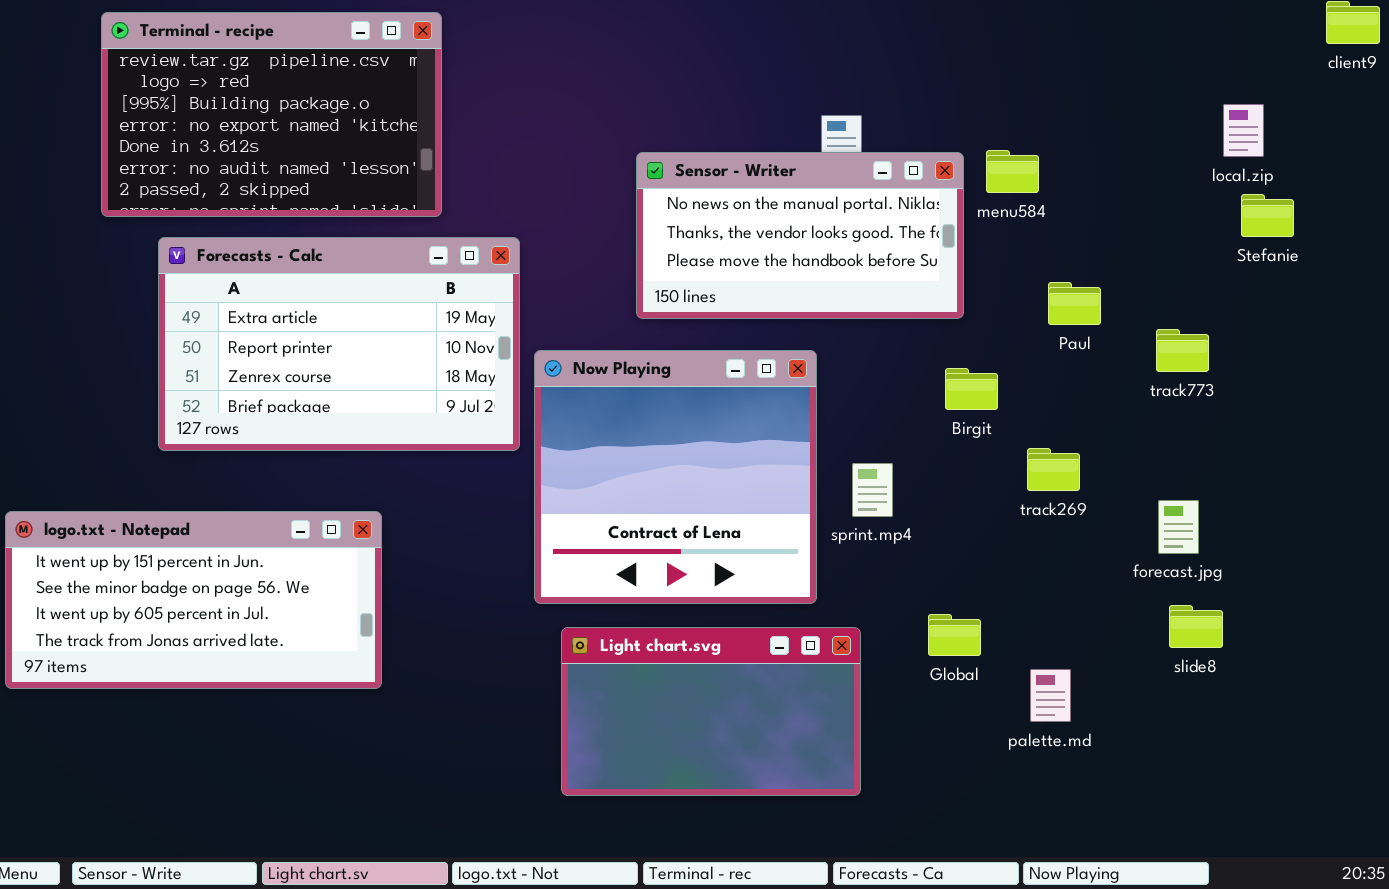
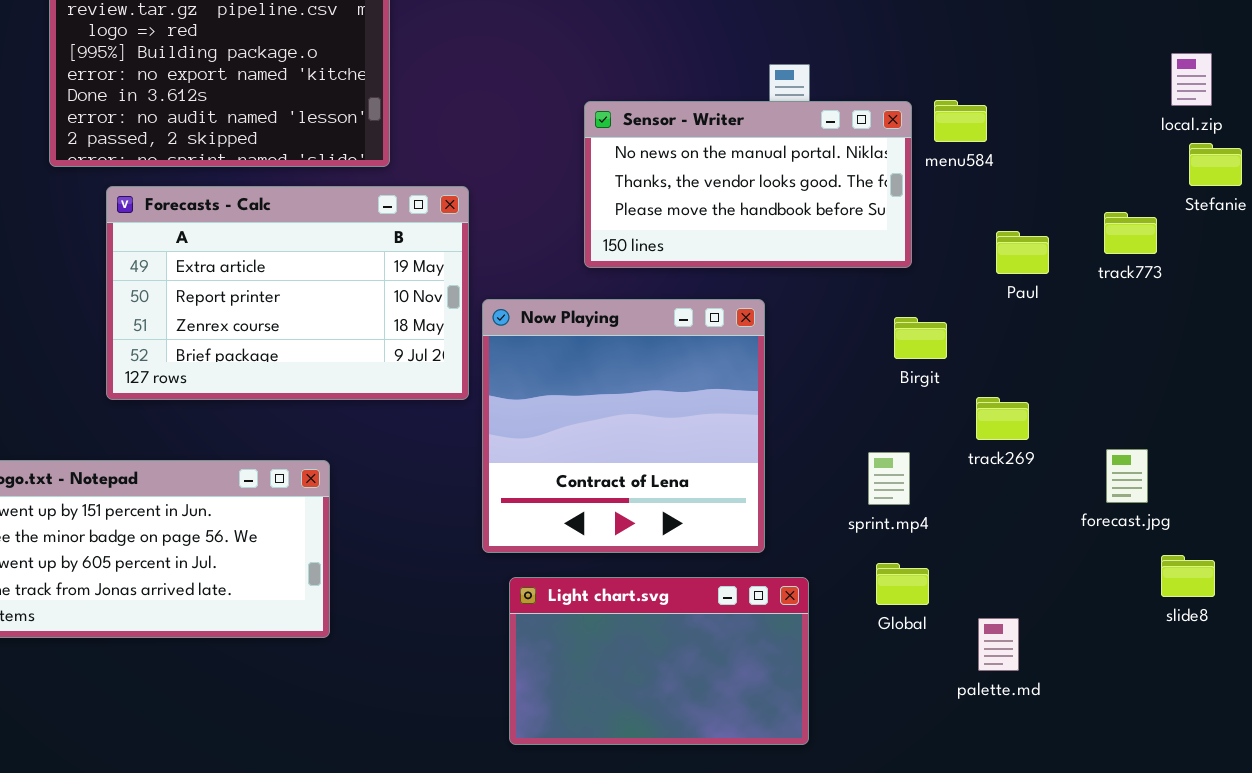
track773: [1156,329,1209,372] -> [1104,212,1157,254], moved
sprint.mp4: [852,463,893,517] -> [868,452,910,505], moved
slide8: [1169,605,1223,648] -> [1161,555,1215,597], moved

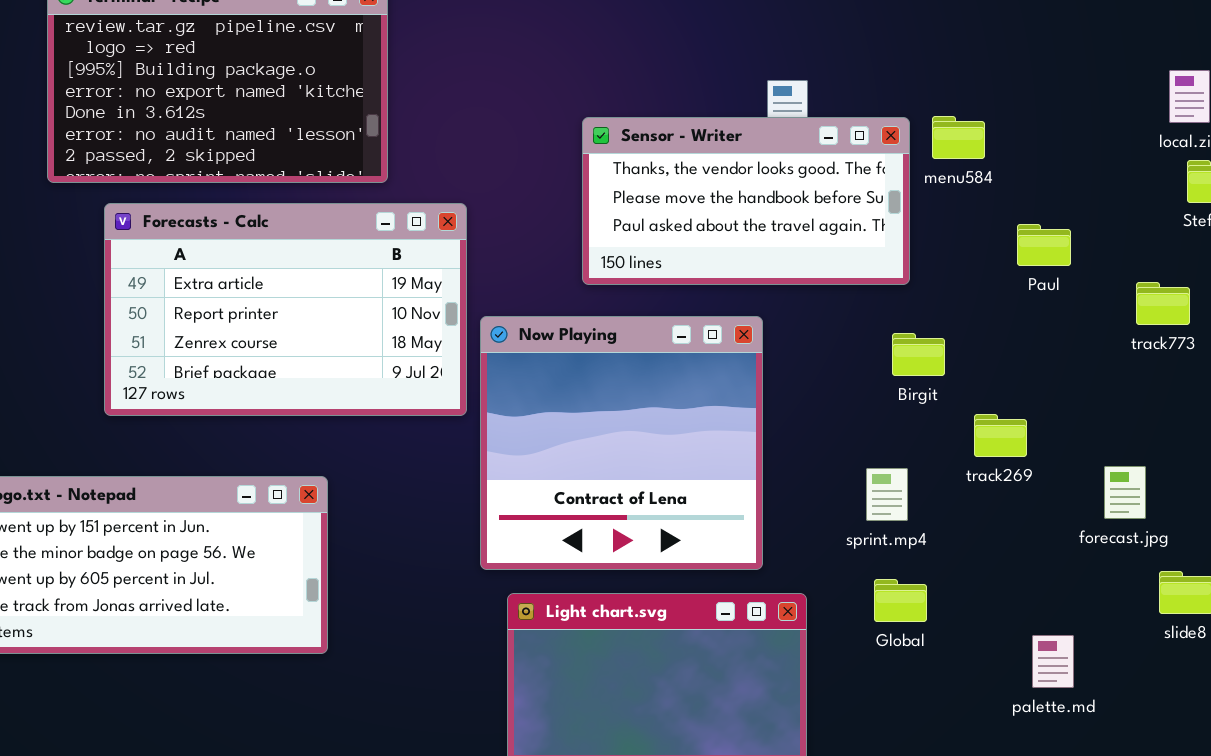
Sensor - Writer: [584,101,912,268] -> [582,117,910,285], scrolled down 1 row
track773: [1104,212,1157,254] -> [1136,282,1190,325], moved
Paul: [996,231,1049,274] -> [1017,224,1071,266], moved
palette.md: [978,618,1019,671] -> [1032,635,1074,688], moved

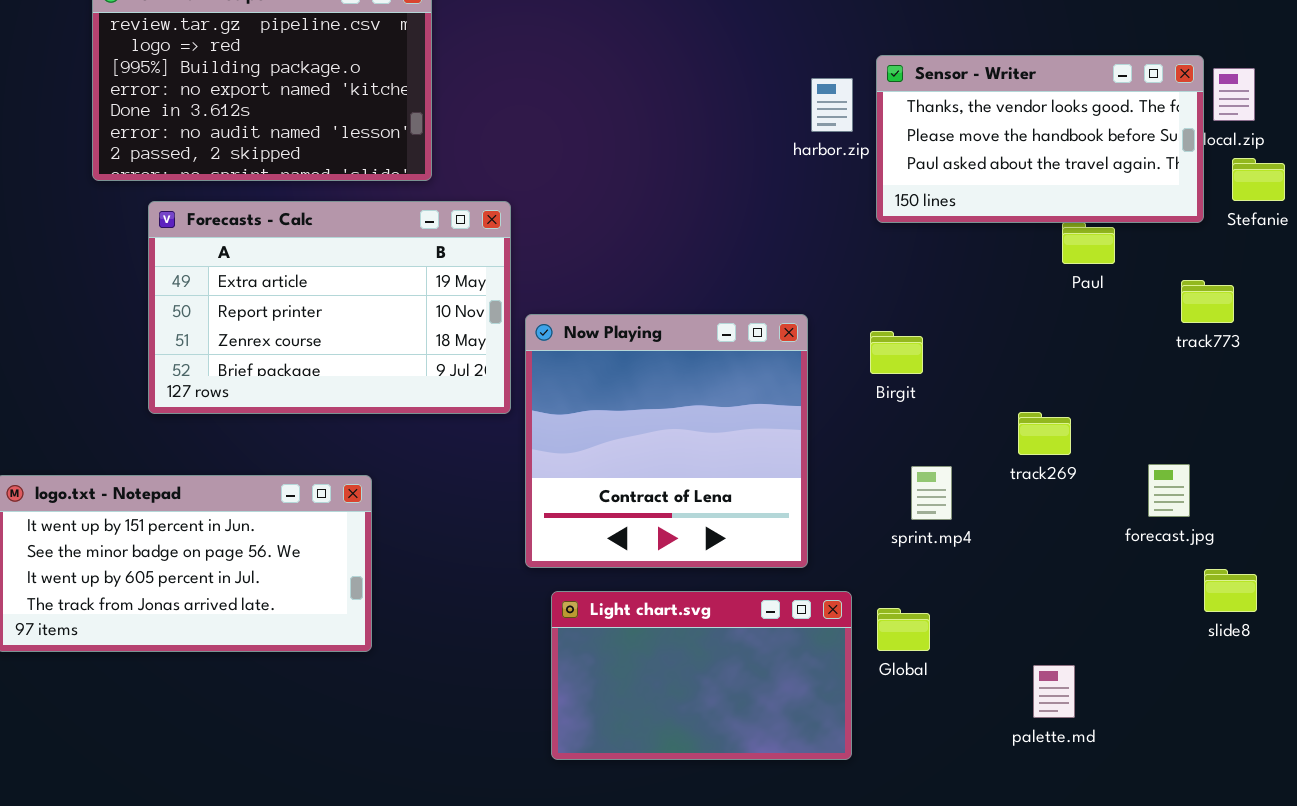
Sensor - Writer: [582,117,910,285] -> [876,55,1204,223], moved
Birgit: [892,333,945,376] -> [870,331,923,374], moved
Global: [874,579,927,622] -> [877,608,930,651], moved
palette.md: [1032,635,1074,688] -> [1033,665,1075,718], moved

